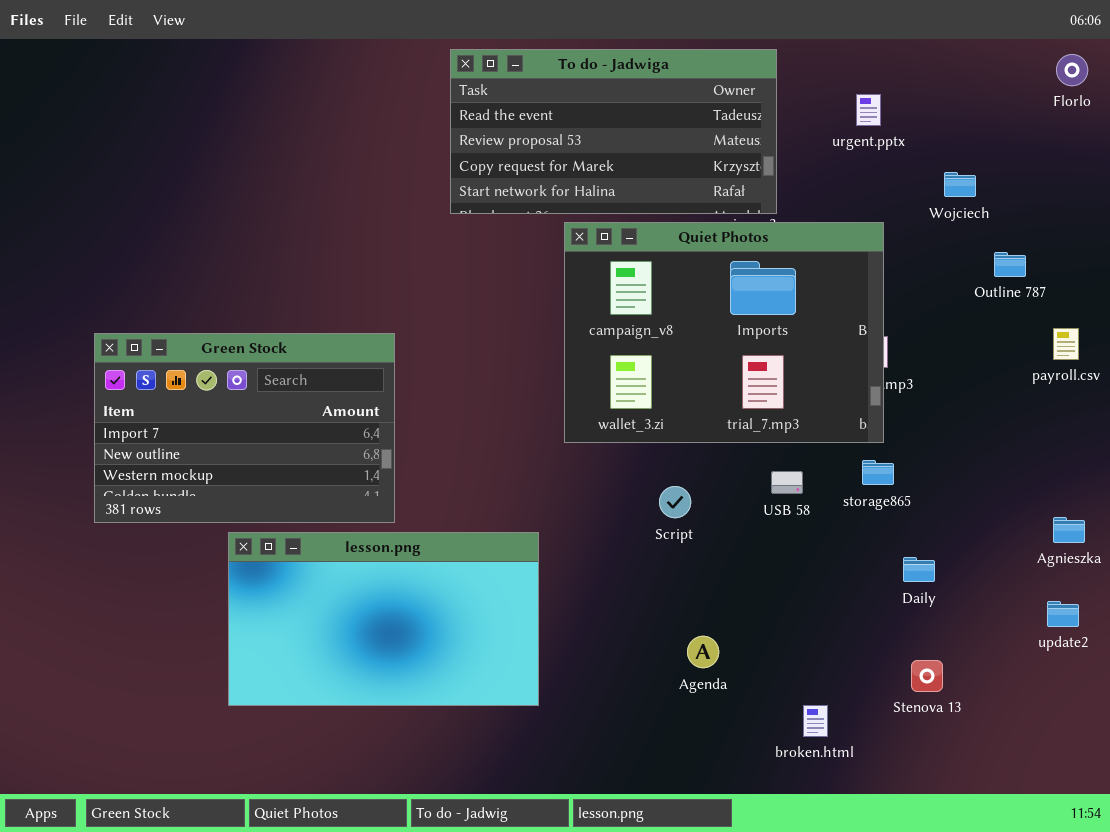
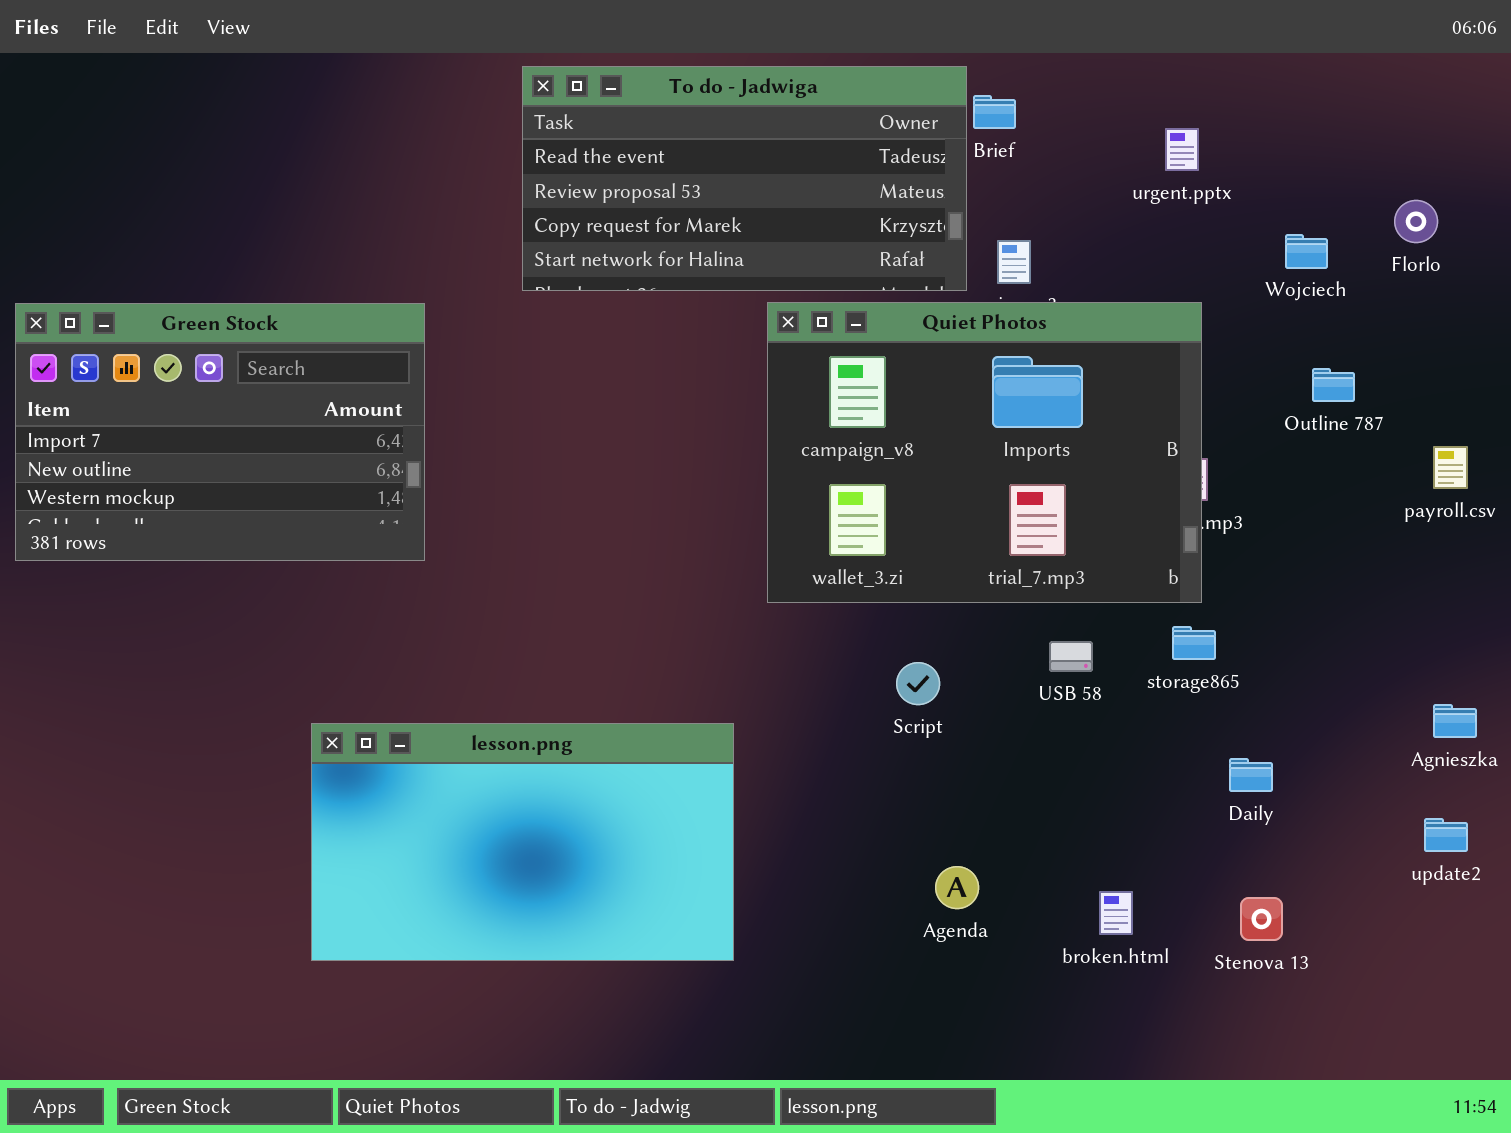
To do - Jadwiga: [450,49,777,214] -> [522,66,967,291], moved
Florlo: [1056,54,1088,86] -> [1394,200,1438,243], moved
Outline 787: [994,252,1026,277] -> [1312,368,1355,402], moved
Green Stock: [94,333,395,523] -> [15,303,425,561], moved
broken.html: [803,705,828,737] -> [1099,891,1133,935], moved

